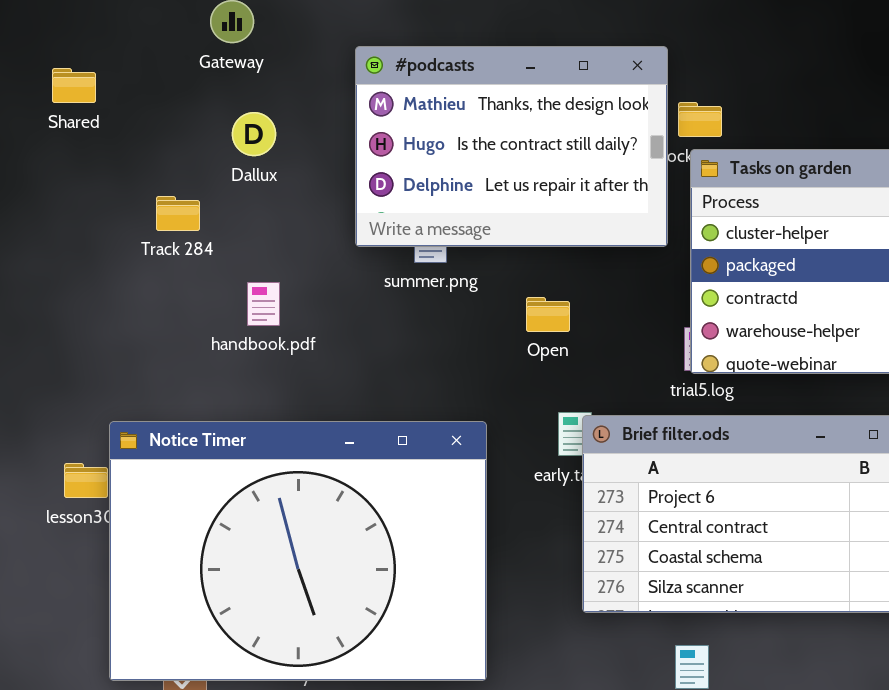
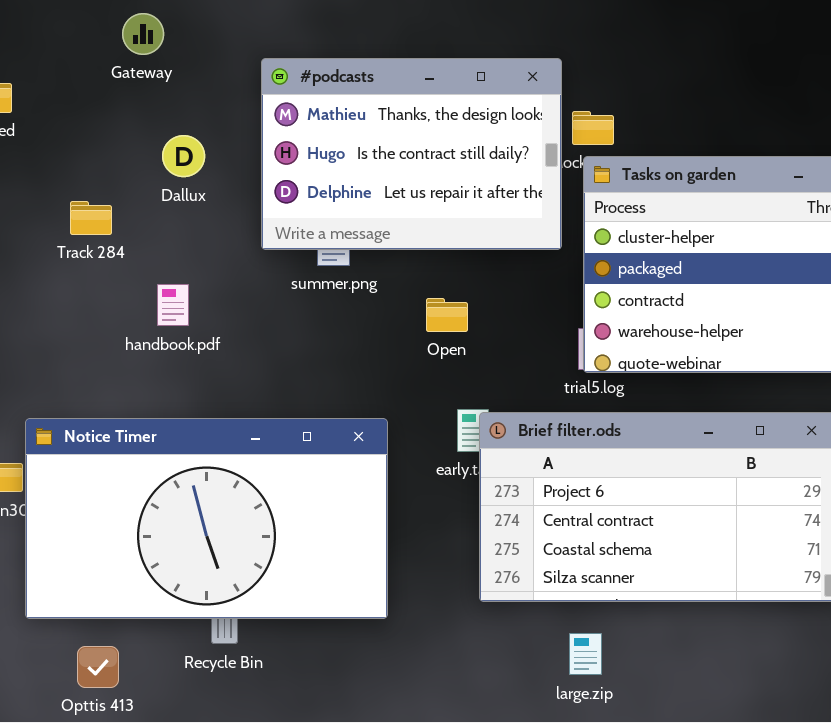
Dallux: [232,112,276,156] -> [162,135,205,177], moved
Notice Timer: [109,421,487,681] -> [25,418,388,619], resized

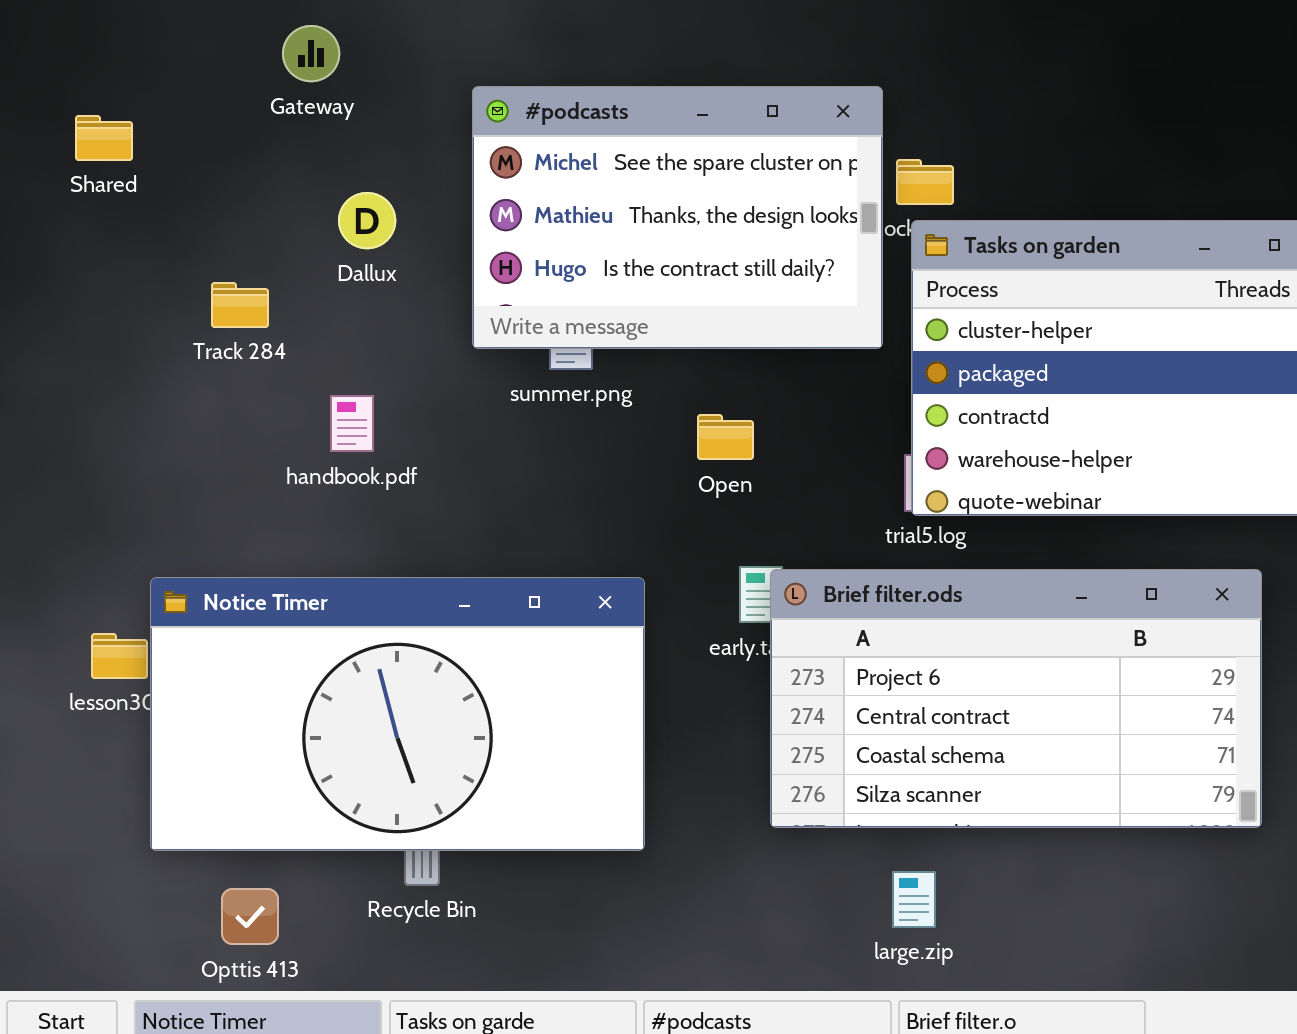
#podcasts: [261,58,562,250] -> [472,86,883,349], scrolled up 1 row

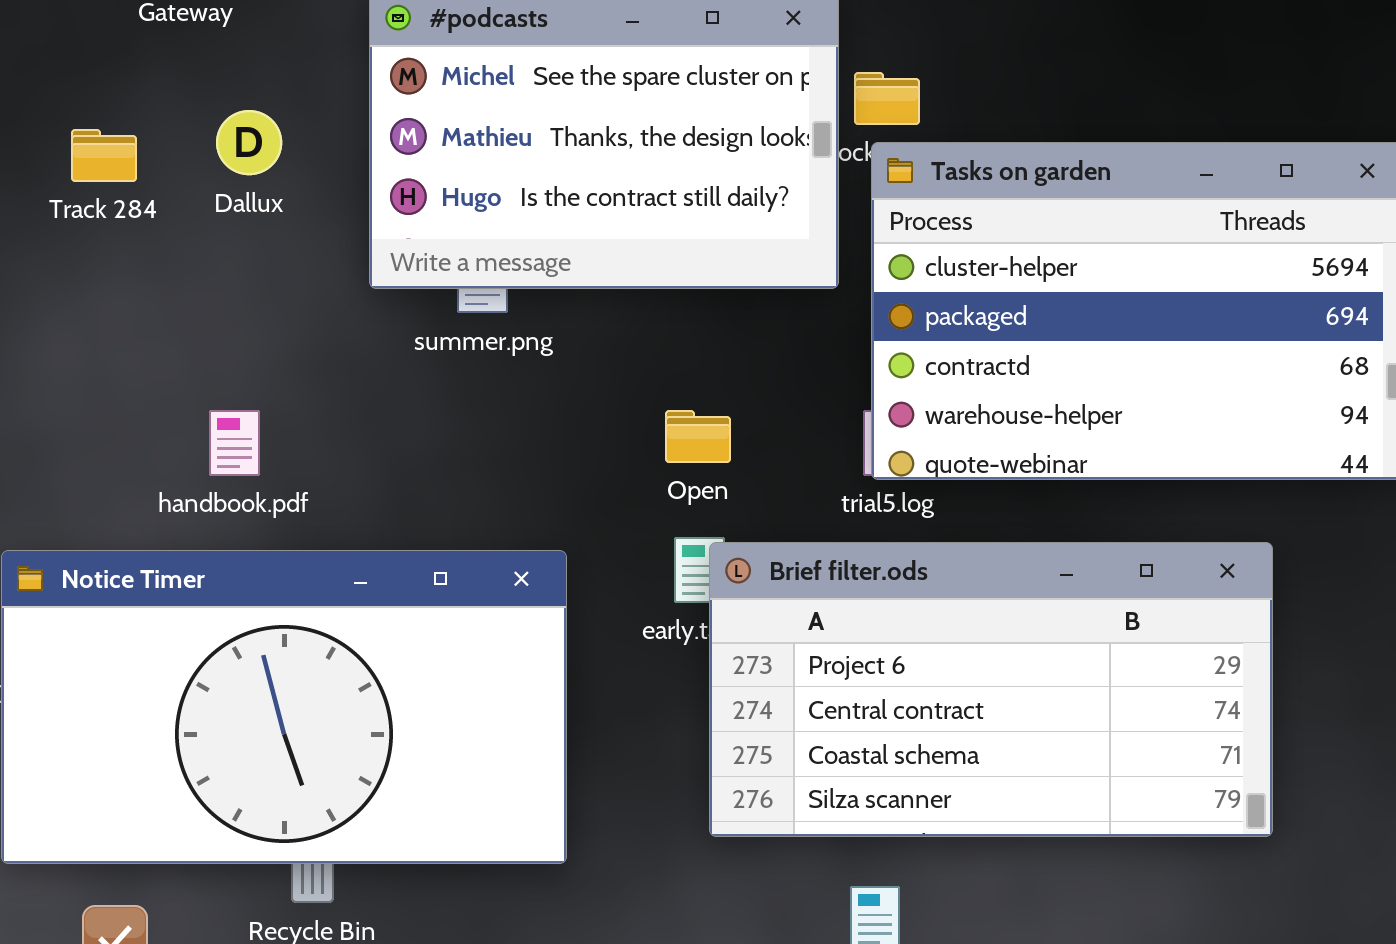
Track 284: [211,282,269,328] -> [71,129,137,182], moved
handbook.pdf: [330,395,374,452] -> [209,410,260,476], moved
Open: [697,414,754,460] -> [665,410,731,463], moved

